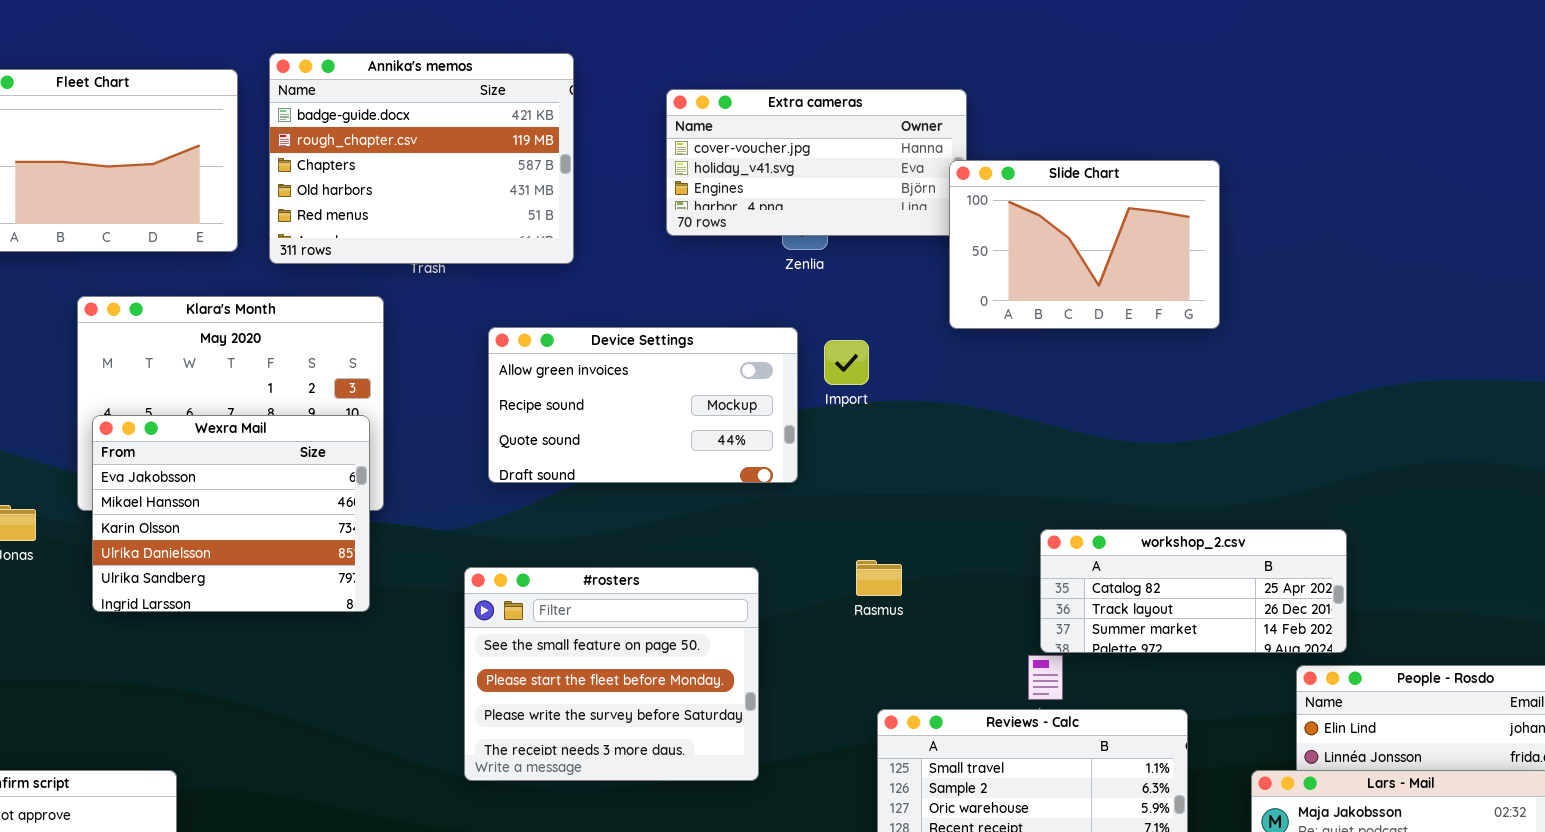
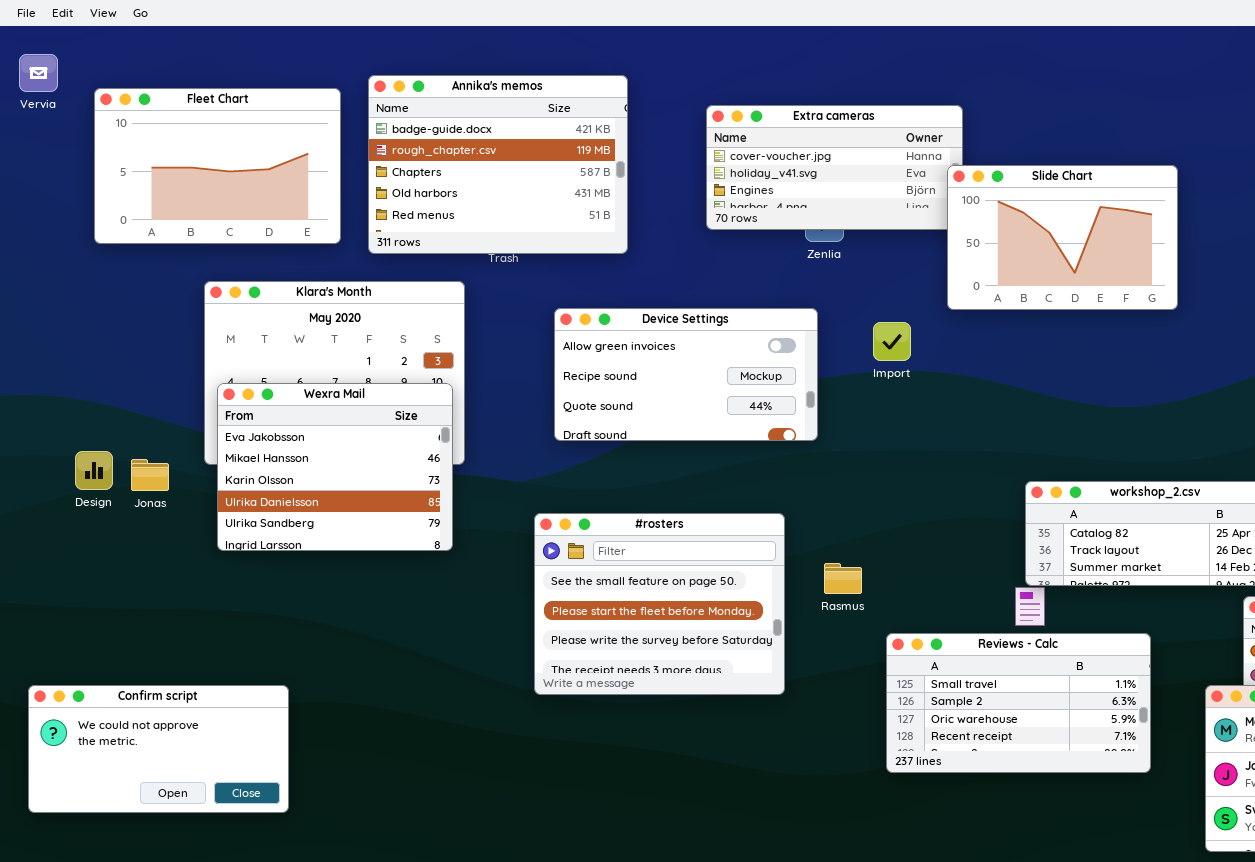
Import: [824,340,869,385] -> [873,322,911,361], moved
Rasmus: [856,560,902,596] -> [824,563,862,594], moved

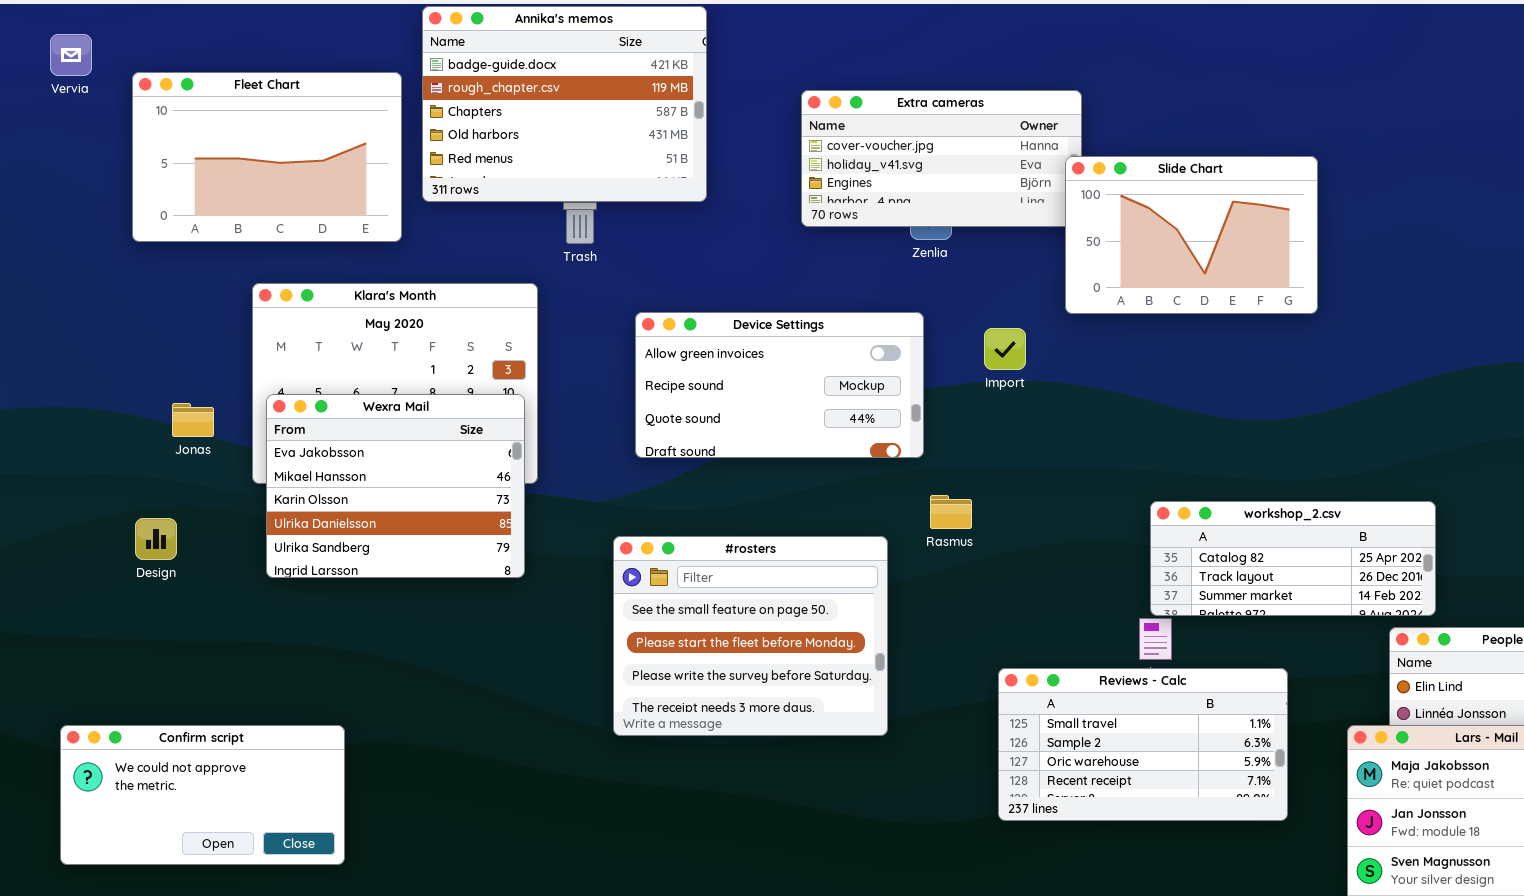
Annika's memos: [368,75,628,254] -> [422,6,707,202], moved
Design: [75,451,113,490] -> [135,518,177,560], moved
Jonas: [131,459,169,491] -> [172,403,214,437], moved
Rasmus: [824,563,862,594] -> [930,495,972,529], moved

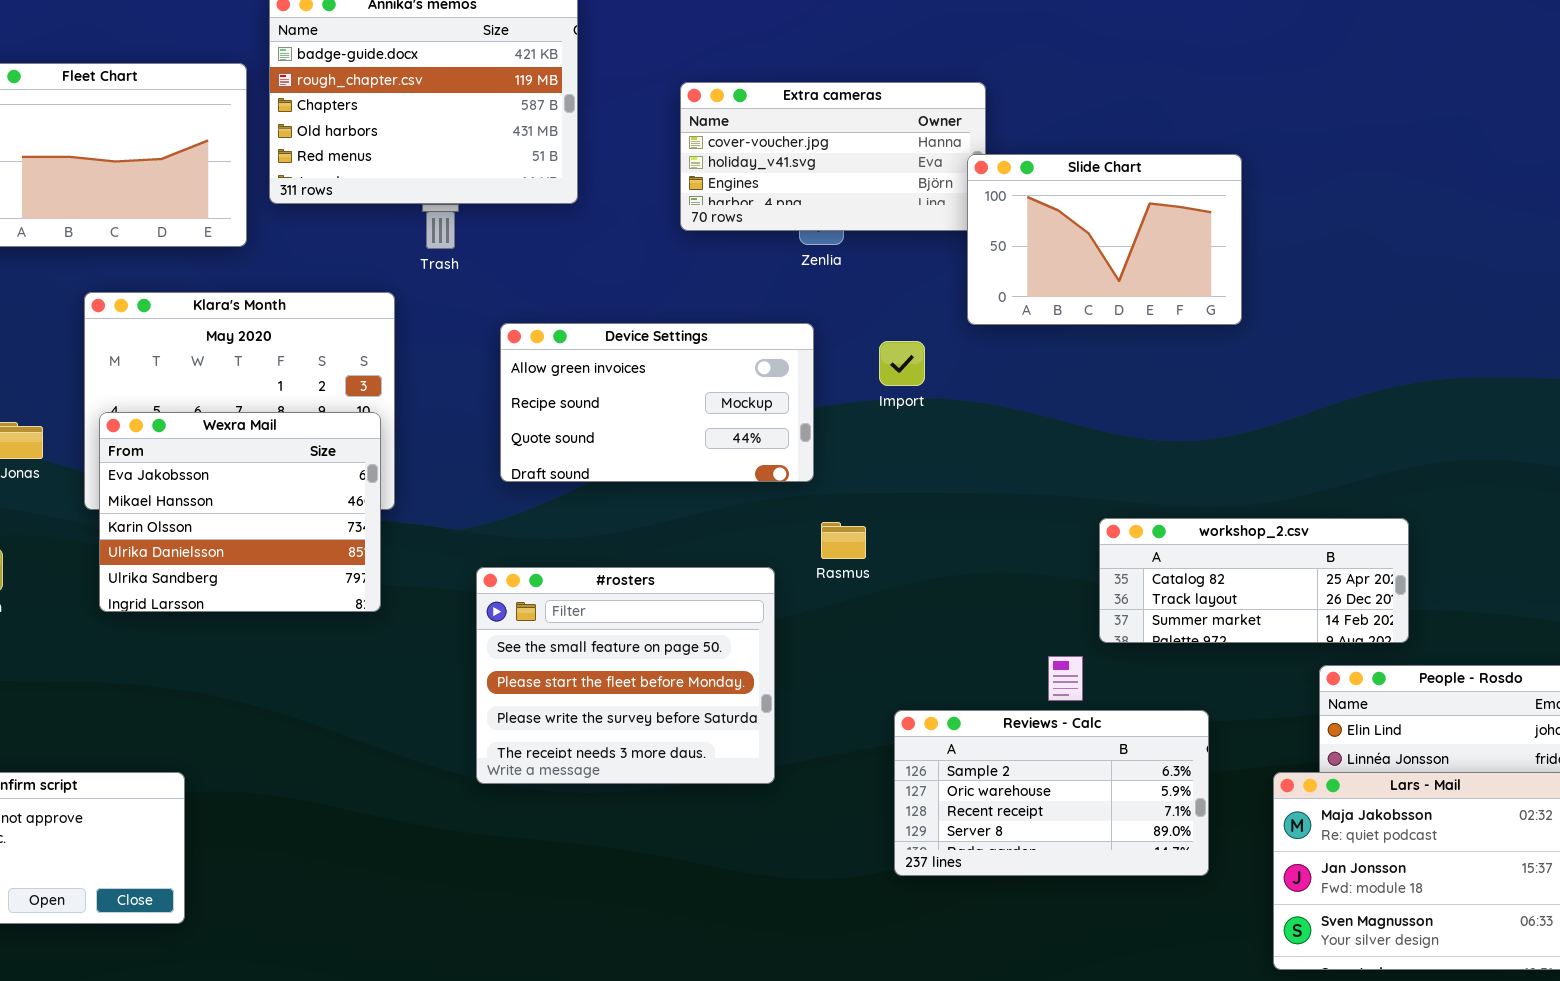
workshop_2.csv: [1150,501,1436,616] -> [1099,518,1409,643], moved
Reviews - Calc: [998,668,1288,821] -> [894,710,1209,876], scrolled down 1 row

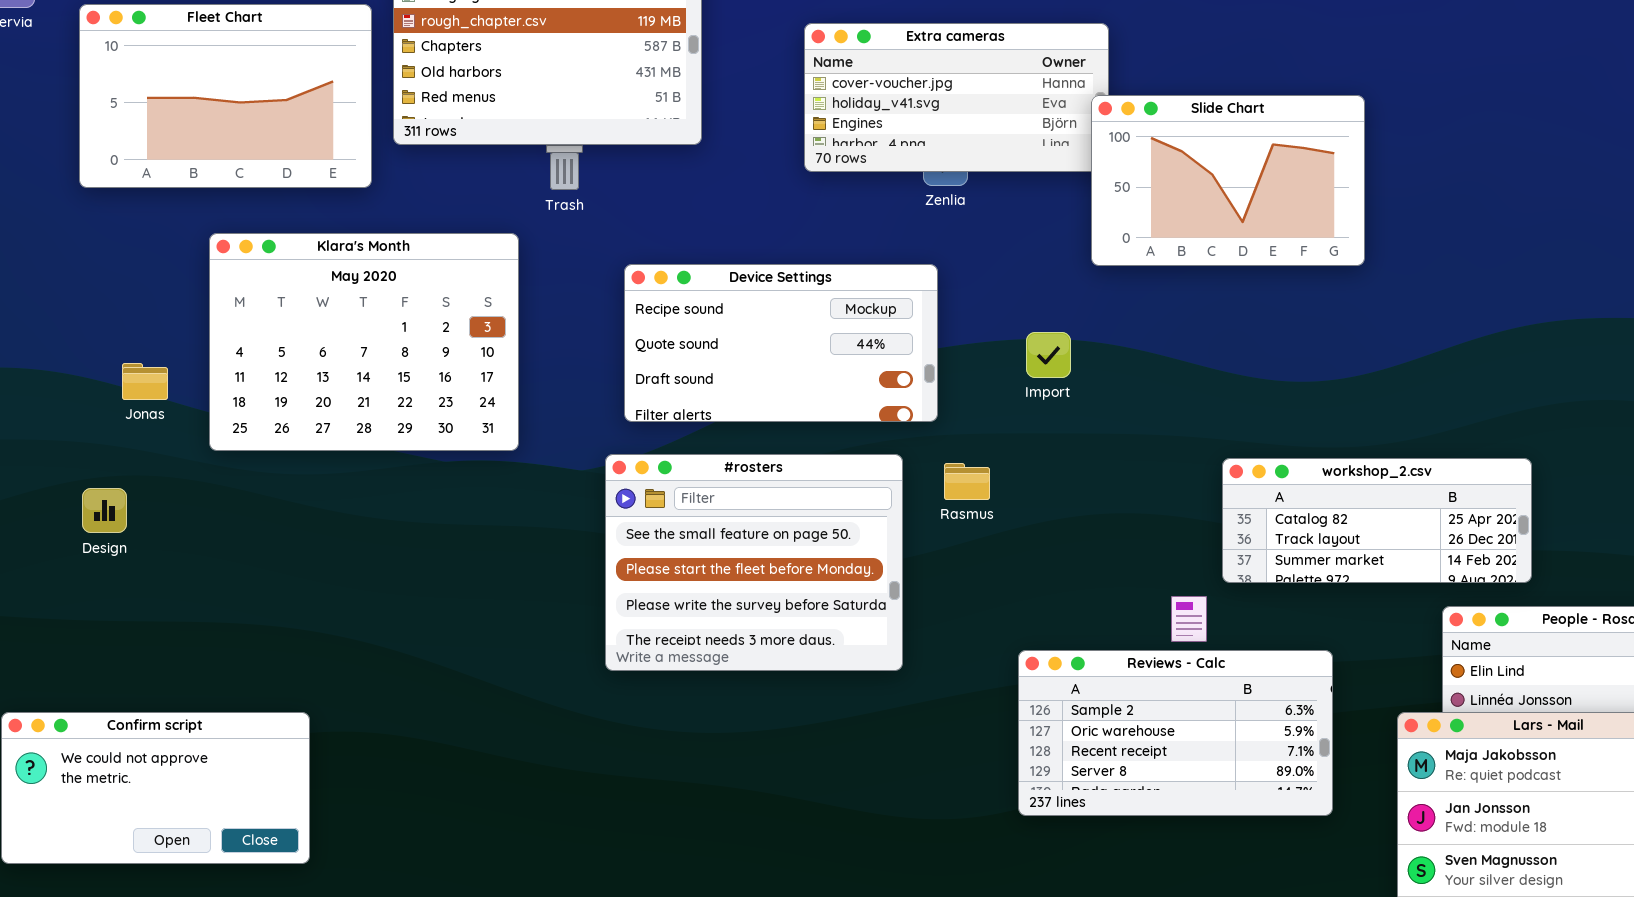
Device Settings: [500,323,814,482] -> [624,264,938,422], scrolled down 1 row
Import: [879,341,925,386] -> [1026,332,1071,378], moved
Wexra Mail: [99,412,381,612] -> none, closed
#rosters: [476,567,775,784] -> [605,454,903,671], moved

